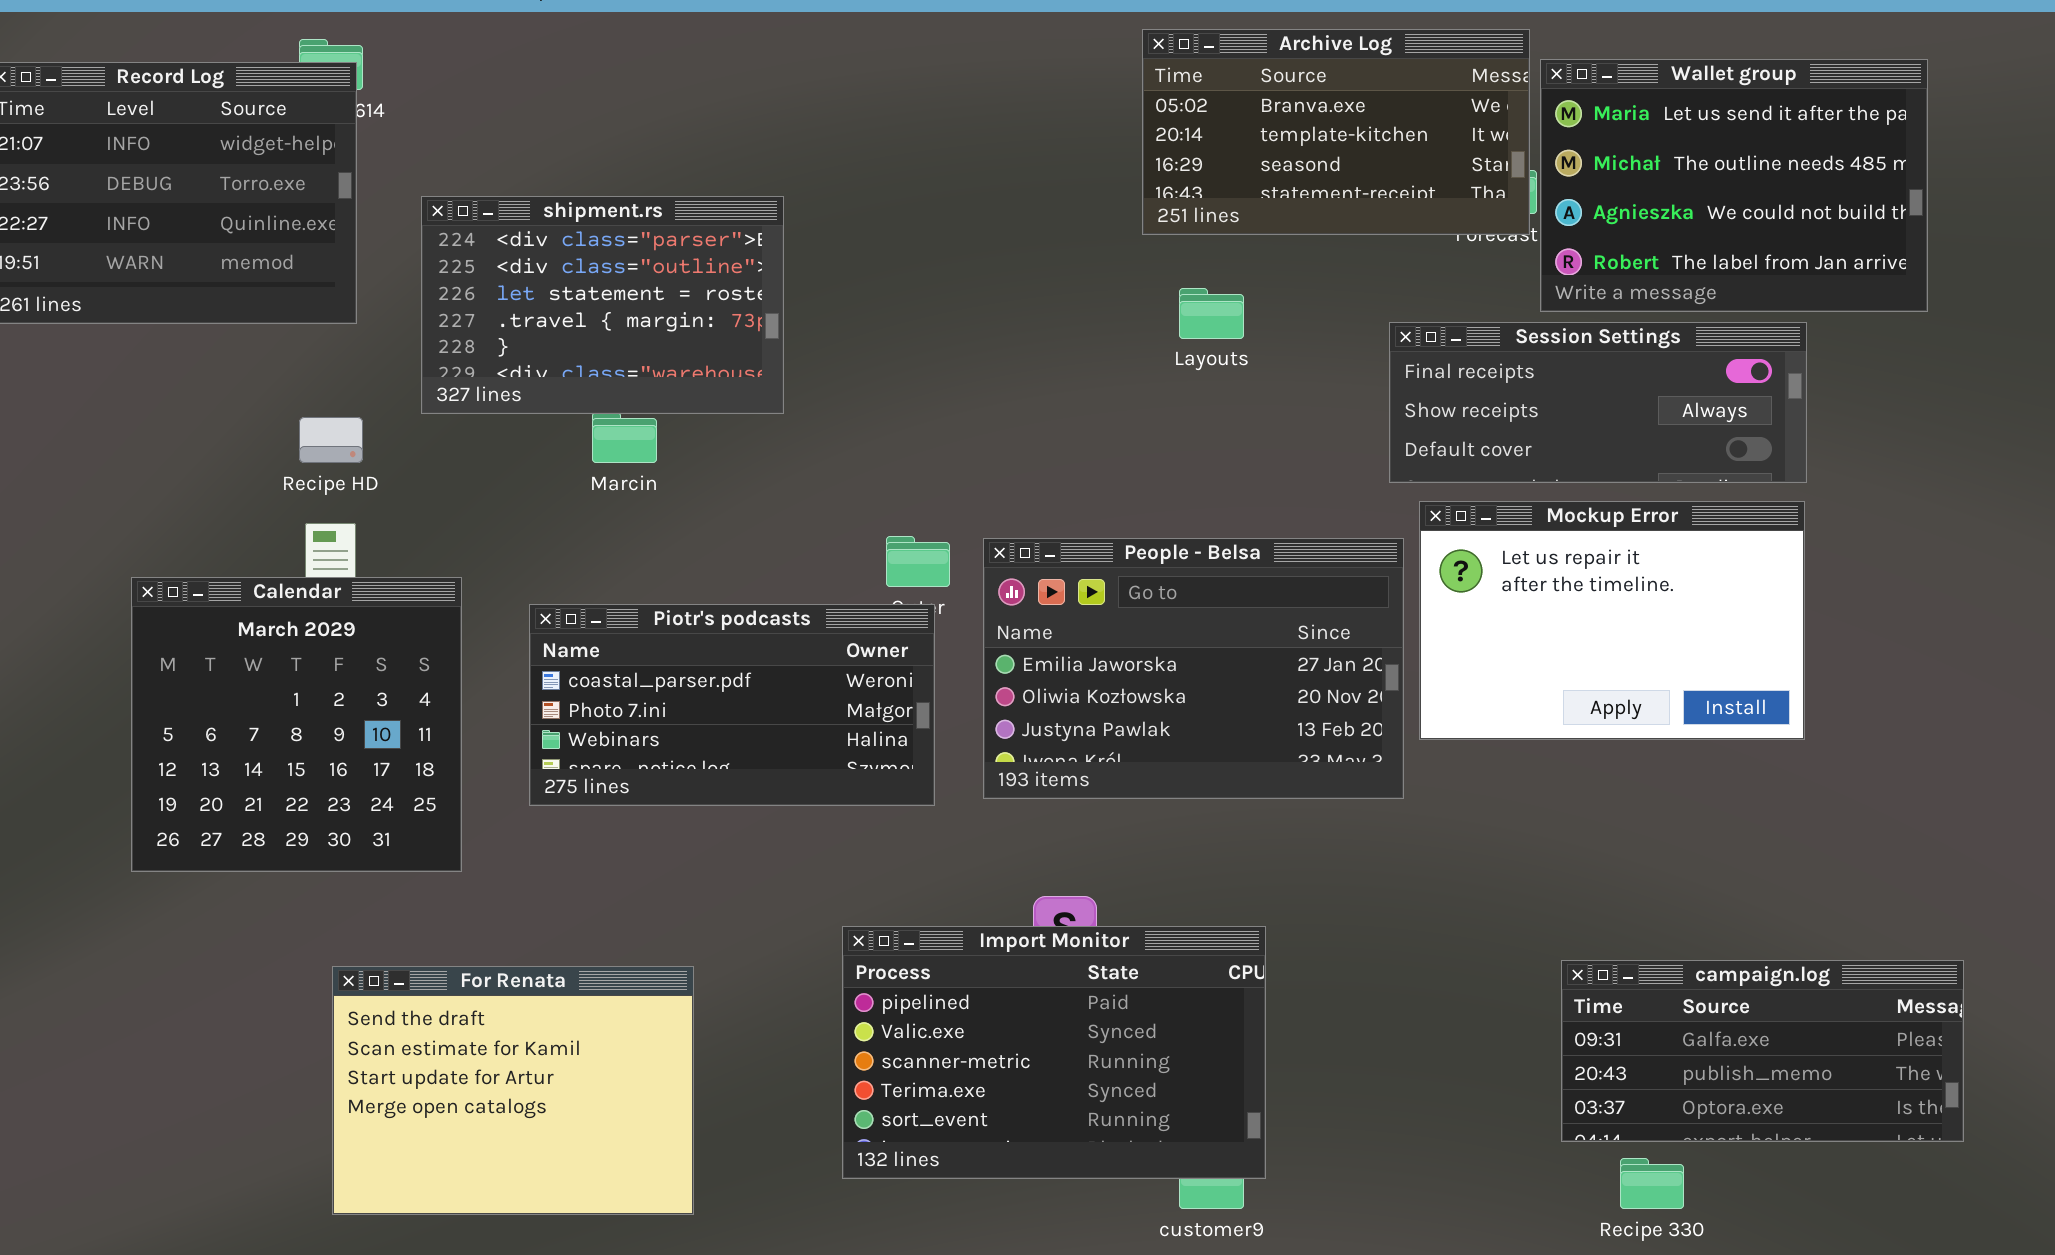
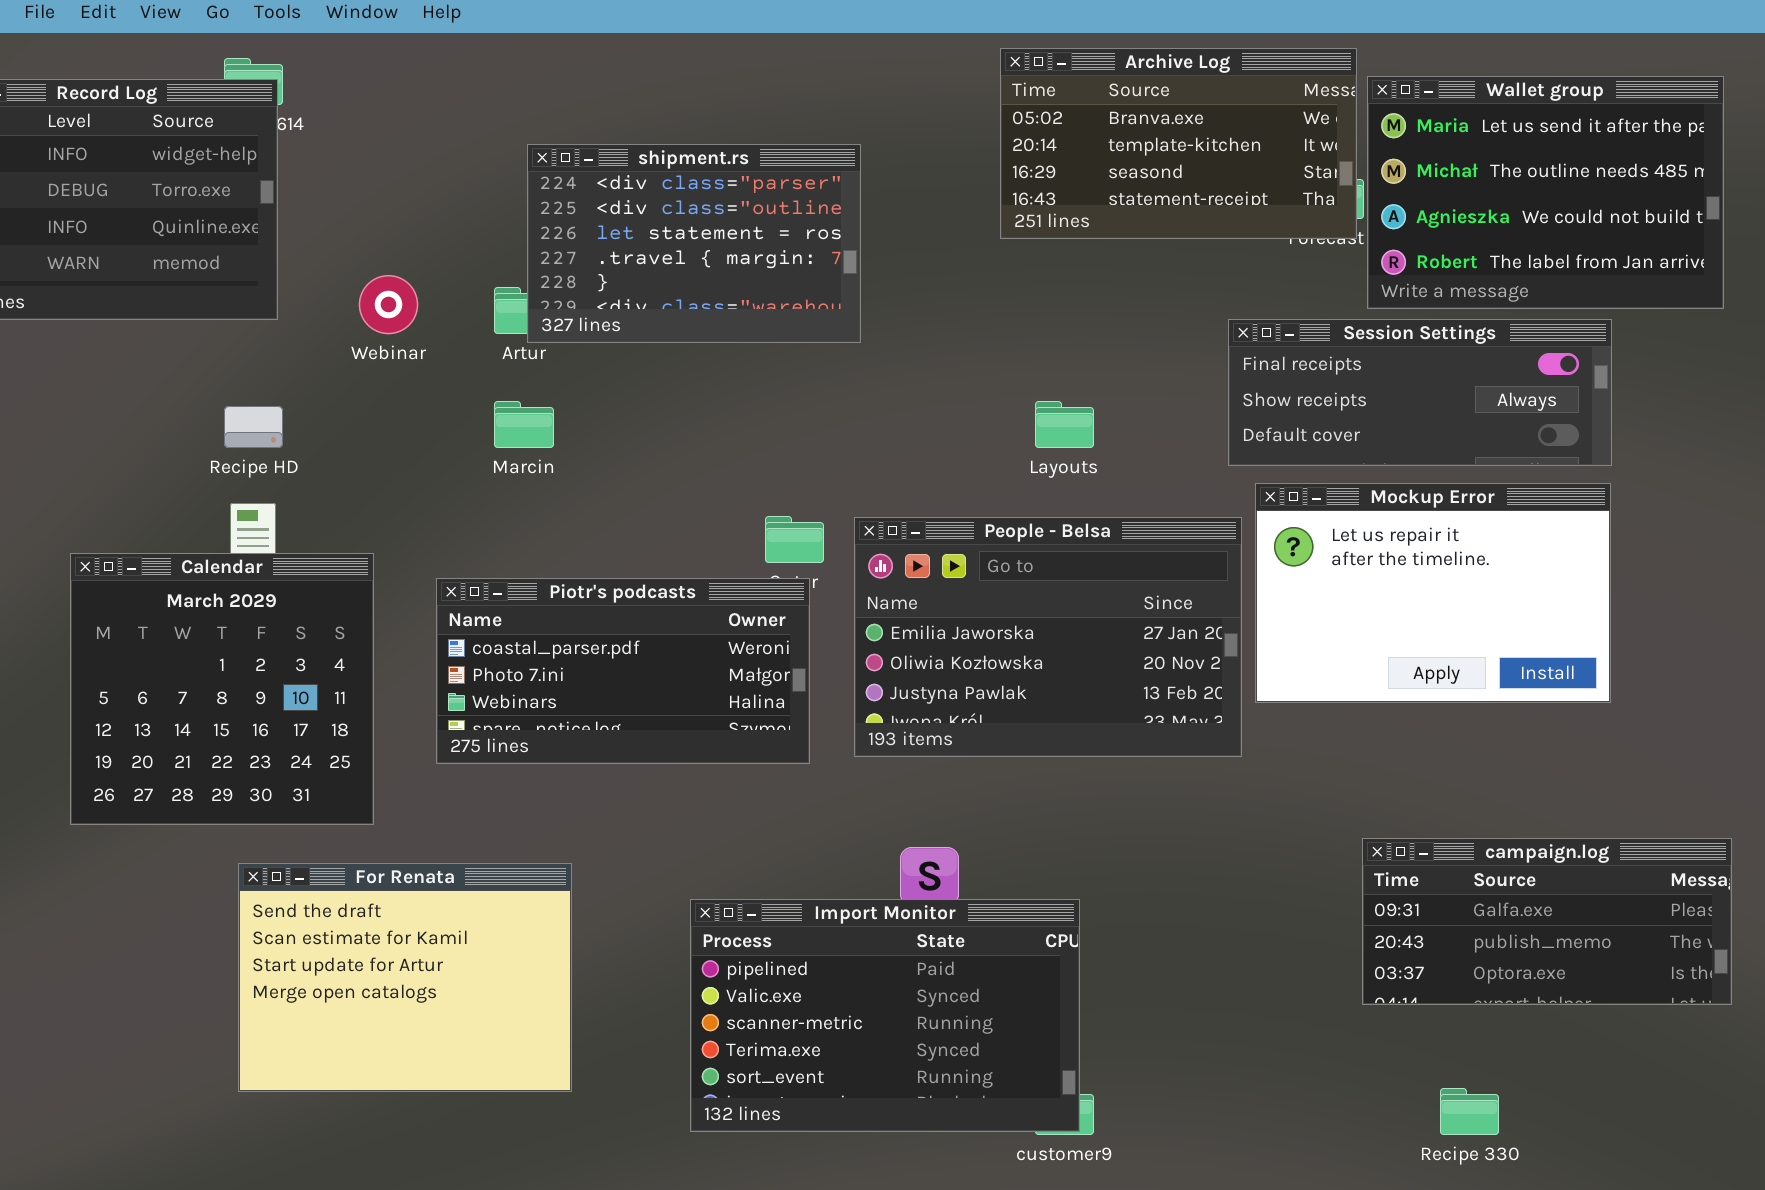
shipment.rs: [421,196,784,414] -> [527,144,861,343], moved
Layouts: [1179,288,1244,339] -> [1035,401,1094,448], moved
Import Monitor: [842,926,1266,1179] -> [690,899,1080,1132], moved
campaign.log: [1561,960,1964,1142] -> [1362,838,1732,1005], moved
For Renata: [332,966,694,1215] -> [238,863,572,1092], moved

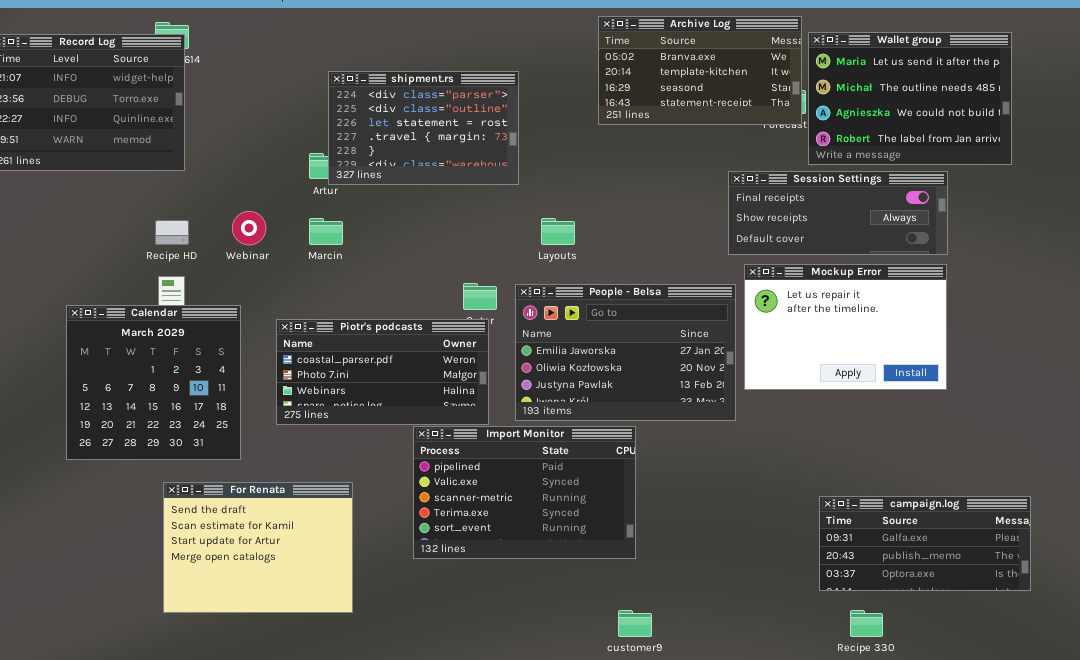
Webinar: [359,275,418,334] -> [232,211,266,245], moved
Layouts: [1035,401,1094,448] -> [541,218,575,245], moved
campaign.log: [1362,838,1732,1005] -> [819,496,1031,591], moved
Import Monitor: [690,899,1080,1132] -> [413,426,636,559], moved

